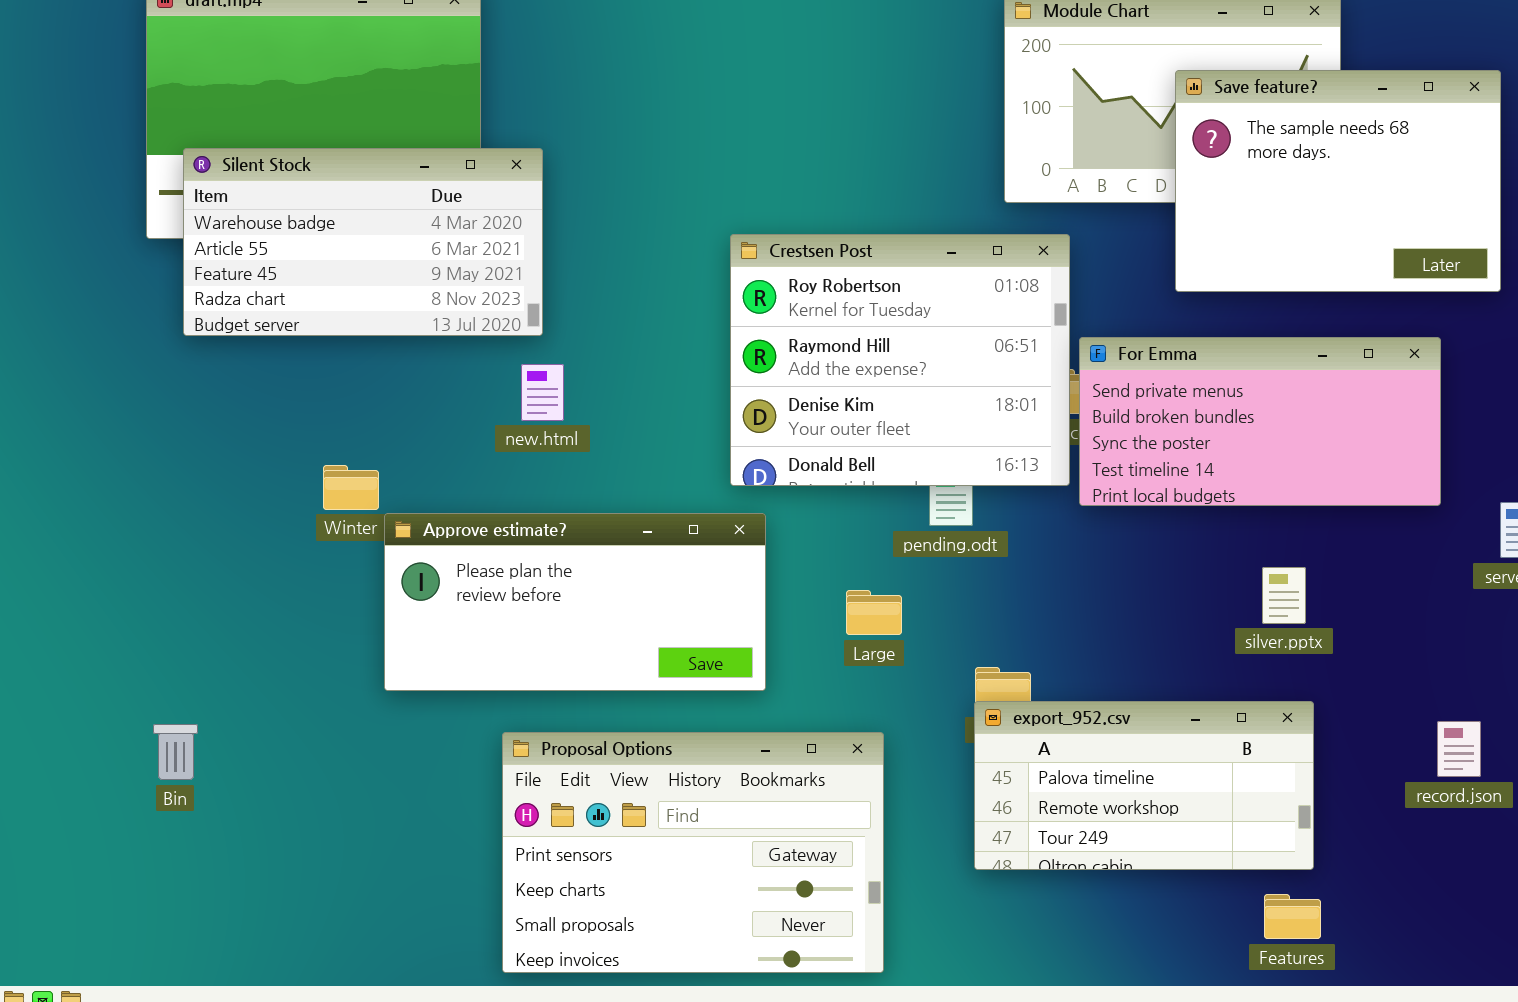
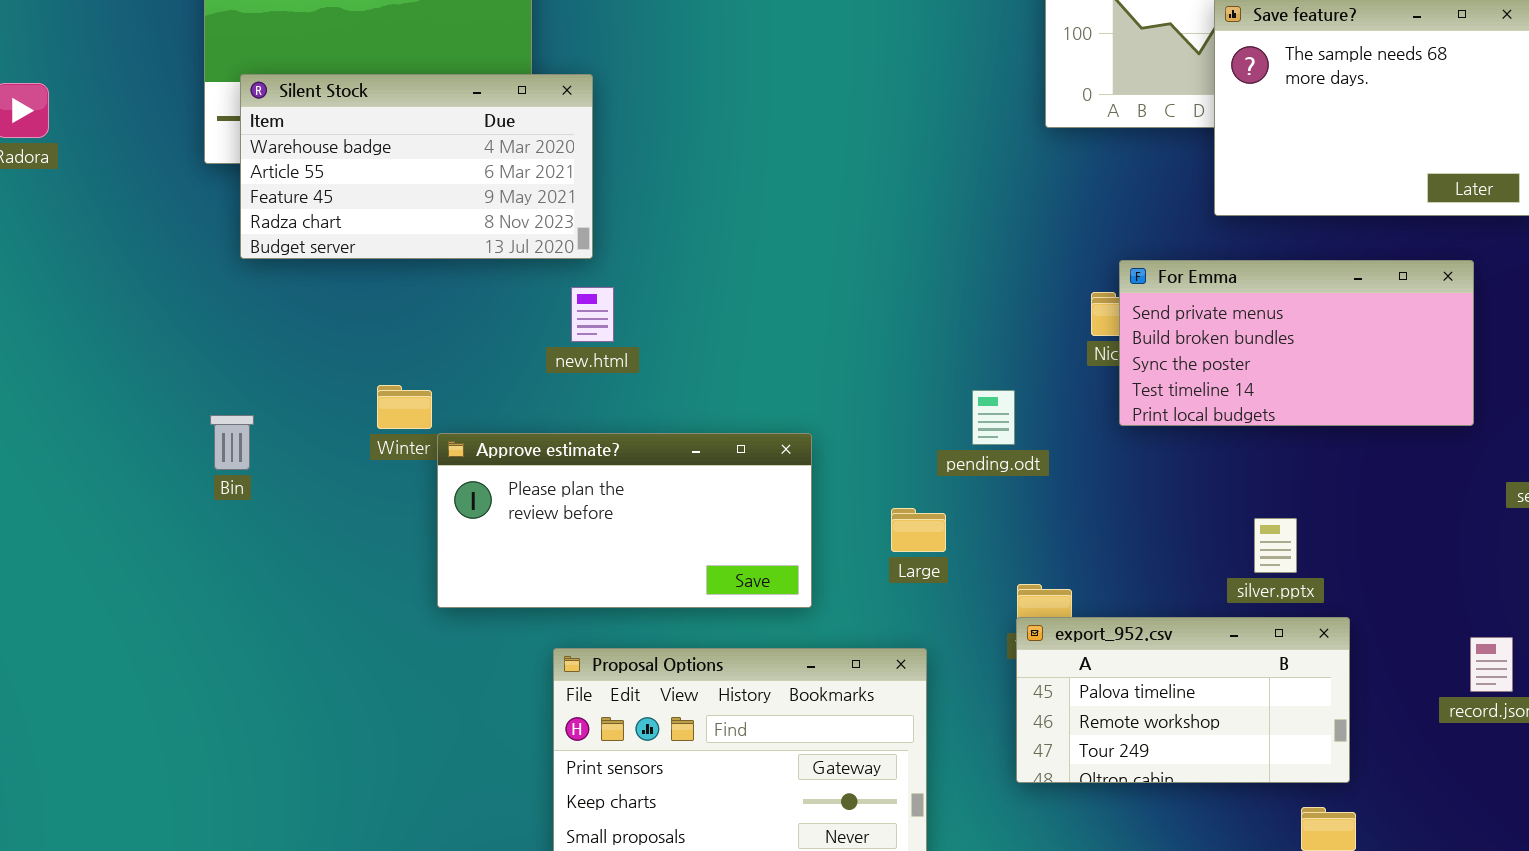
Crestsen Post: [730,234,1070,486] -> none, closed
silver.pptx: [1262,567,1306,624] -> [1254,518,1297,573], moved
Bin: [153,724,198,780] -> [210,415,254,470], moved

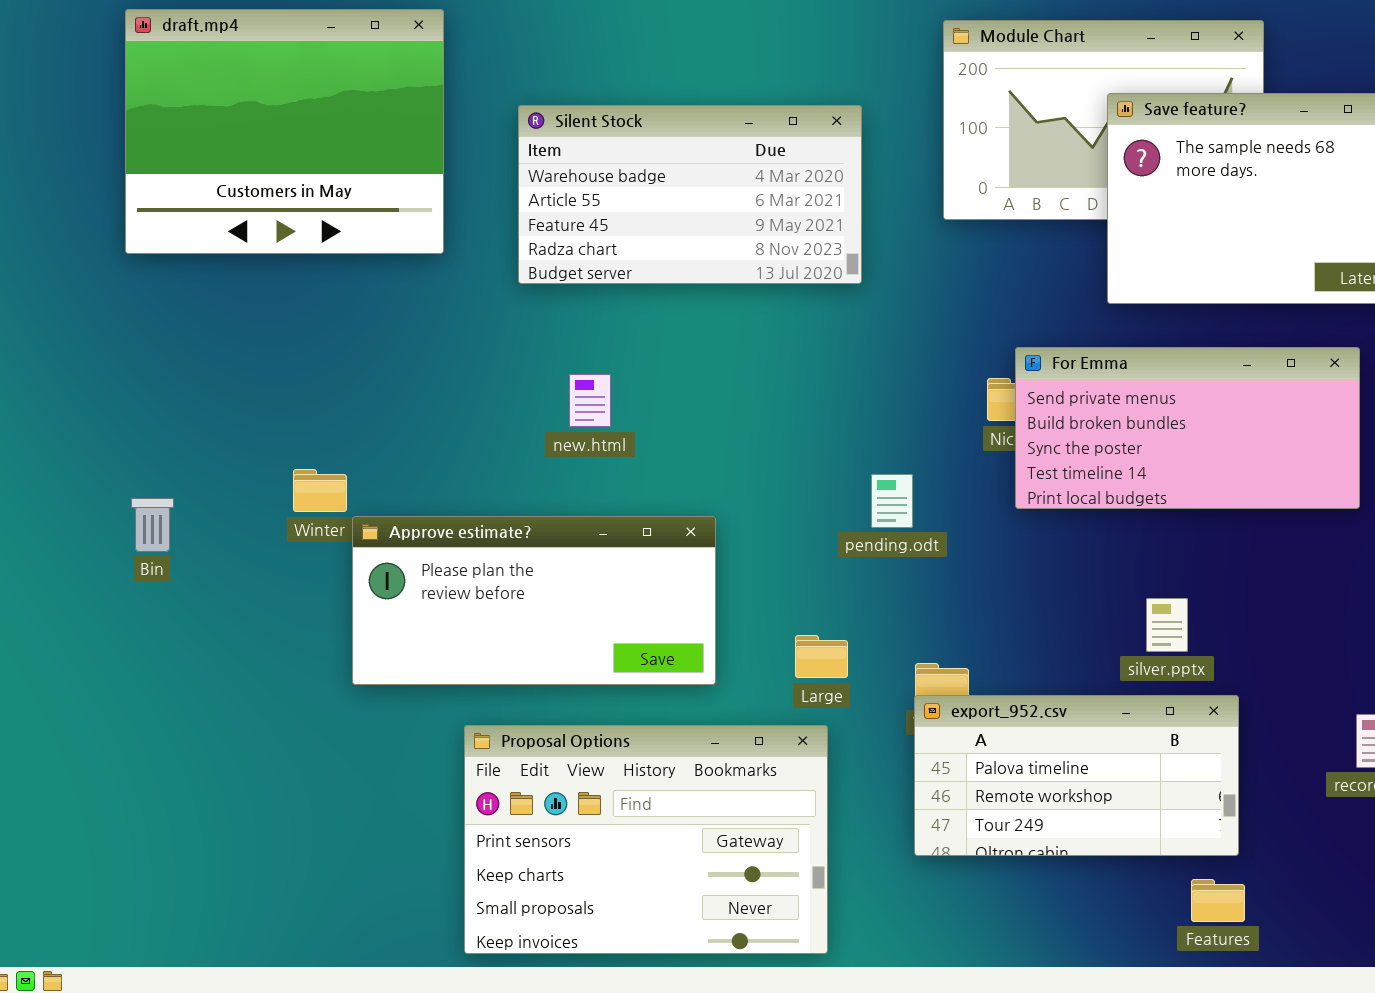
Silent Stock: [240,74,593,259] -> [518,105,862,284], moved
new.html: [571,287,614,342] -> [569,374,611,427], moved
Large: [891,508,946,552] -> [795,635,848,678], moved

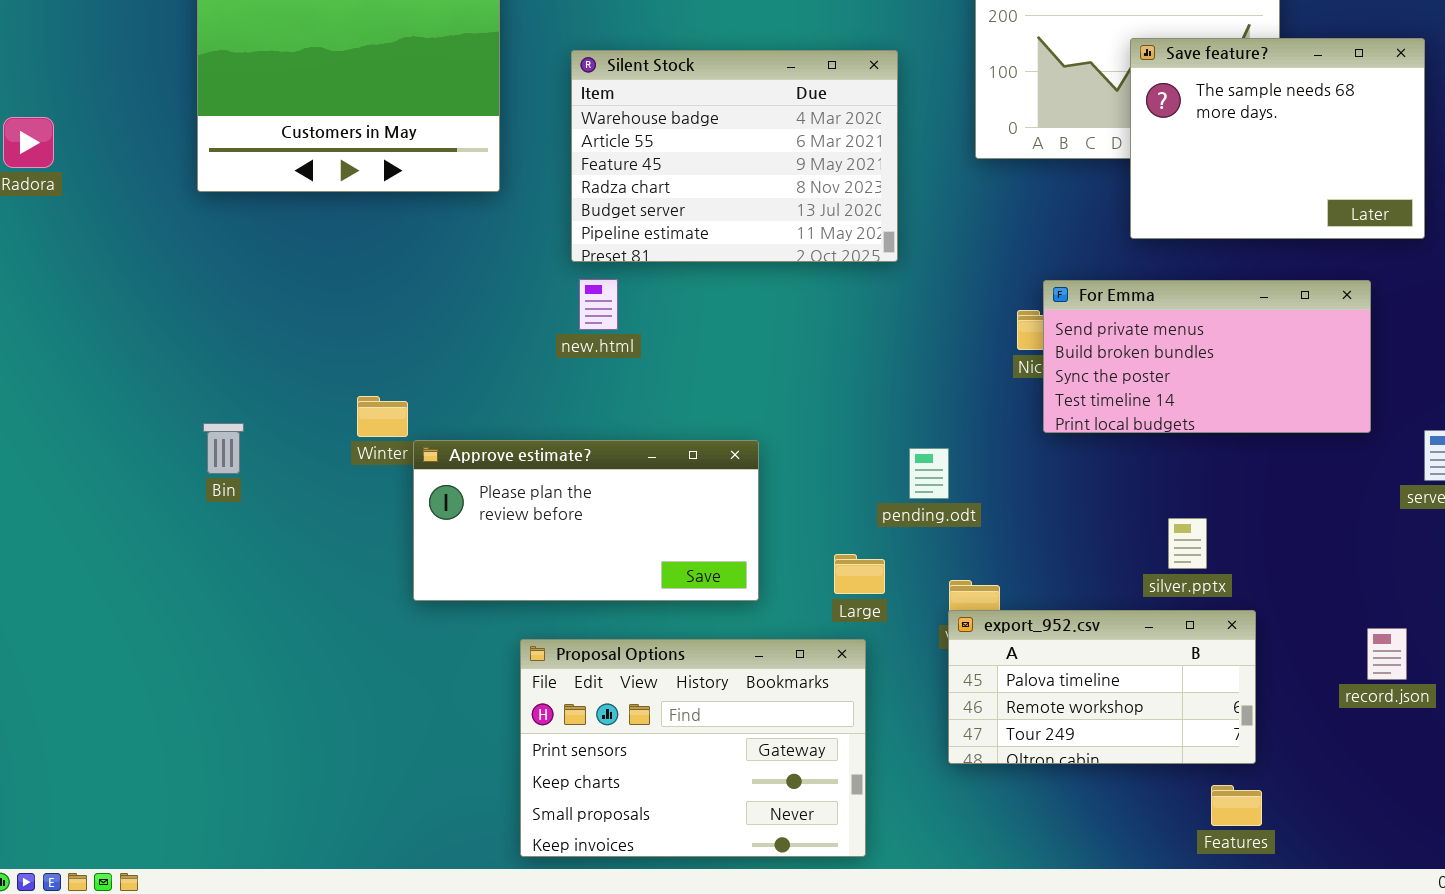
Silent Stock: [518,105,862,284] -> [571,50,898,262], resized
new.html: [569,374,611,427] -> [579,279,618,330], moved
pending.odt: [871,474,913,528] -> [909,448,949,499], moved

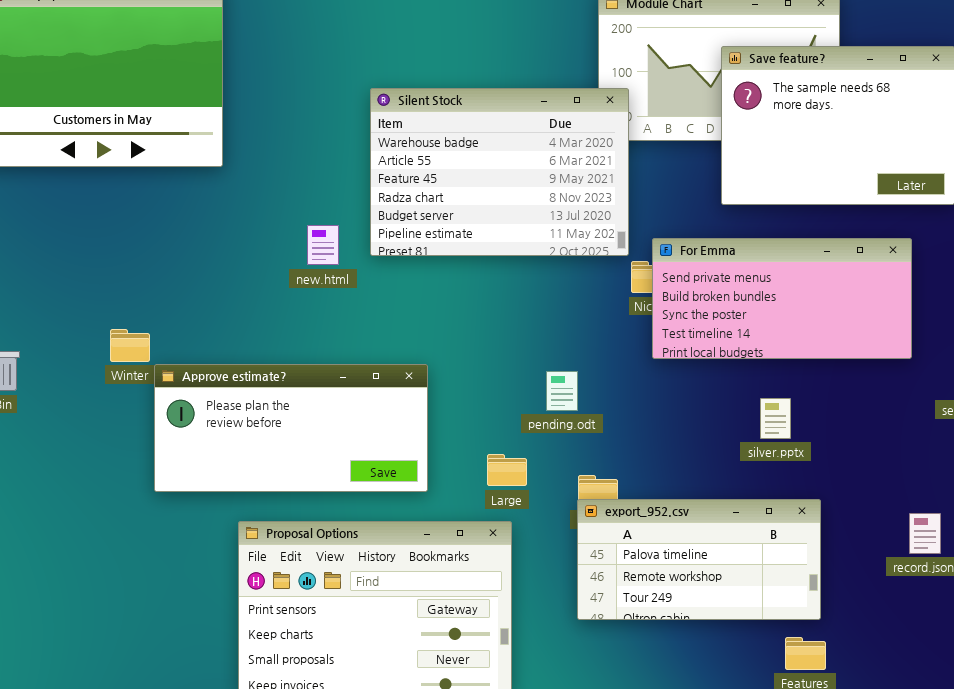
Silent Stock: [571,50,898,262] -> [370,88,629,256], moved
new.html: [579,279,618,330] -> [307,225,339,265], moved
silver.pptx: [1168,518,1207,569] -> [760,398,791,439], moved

